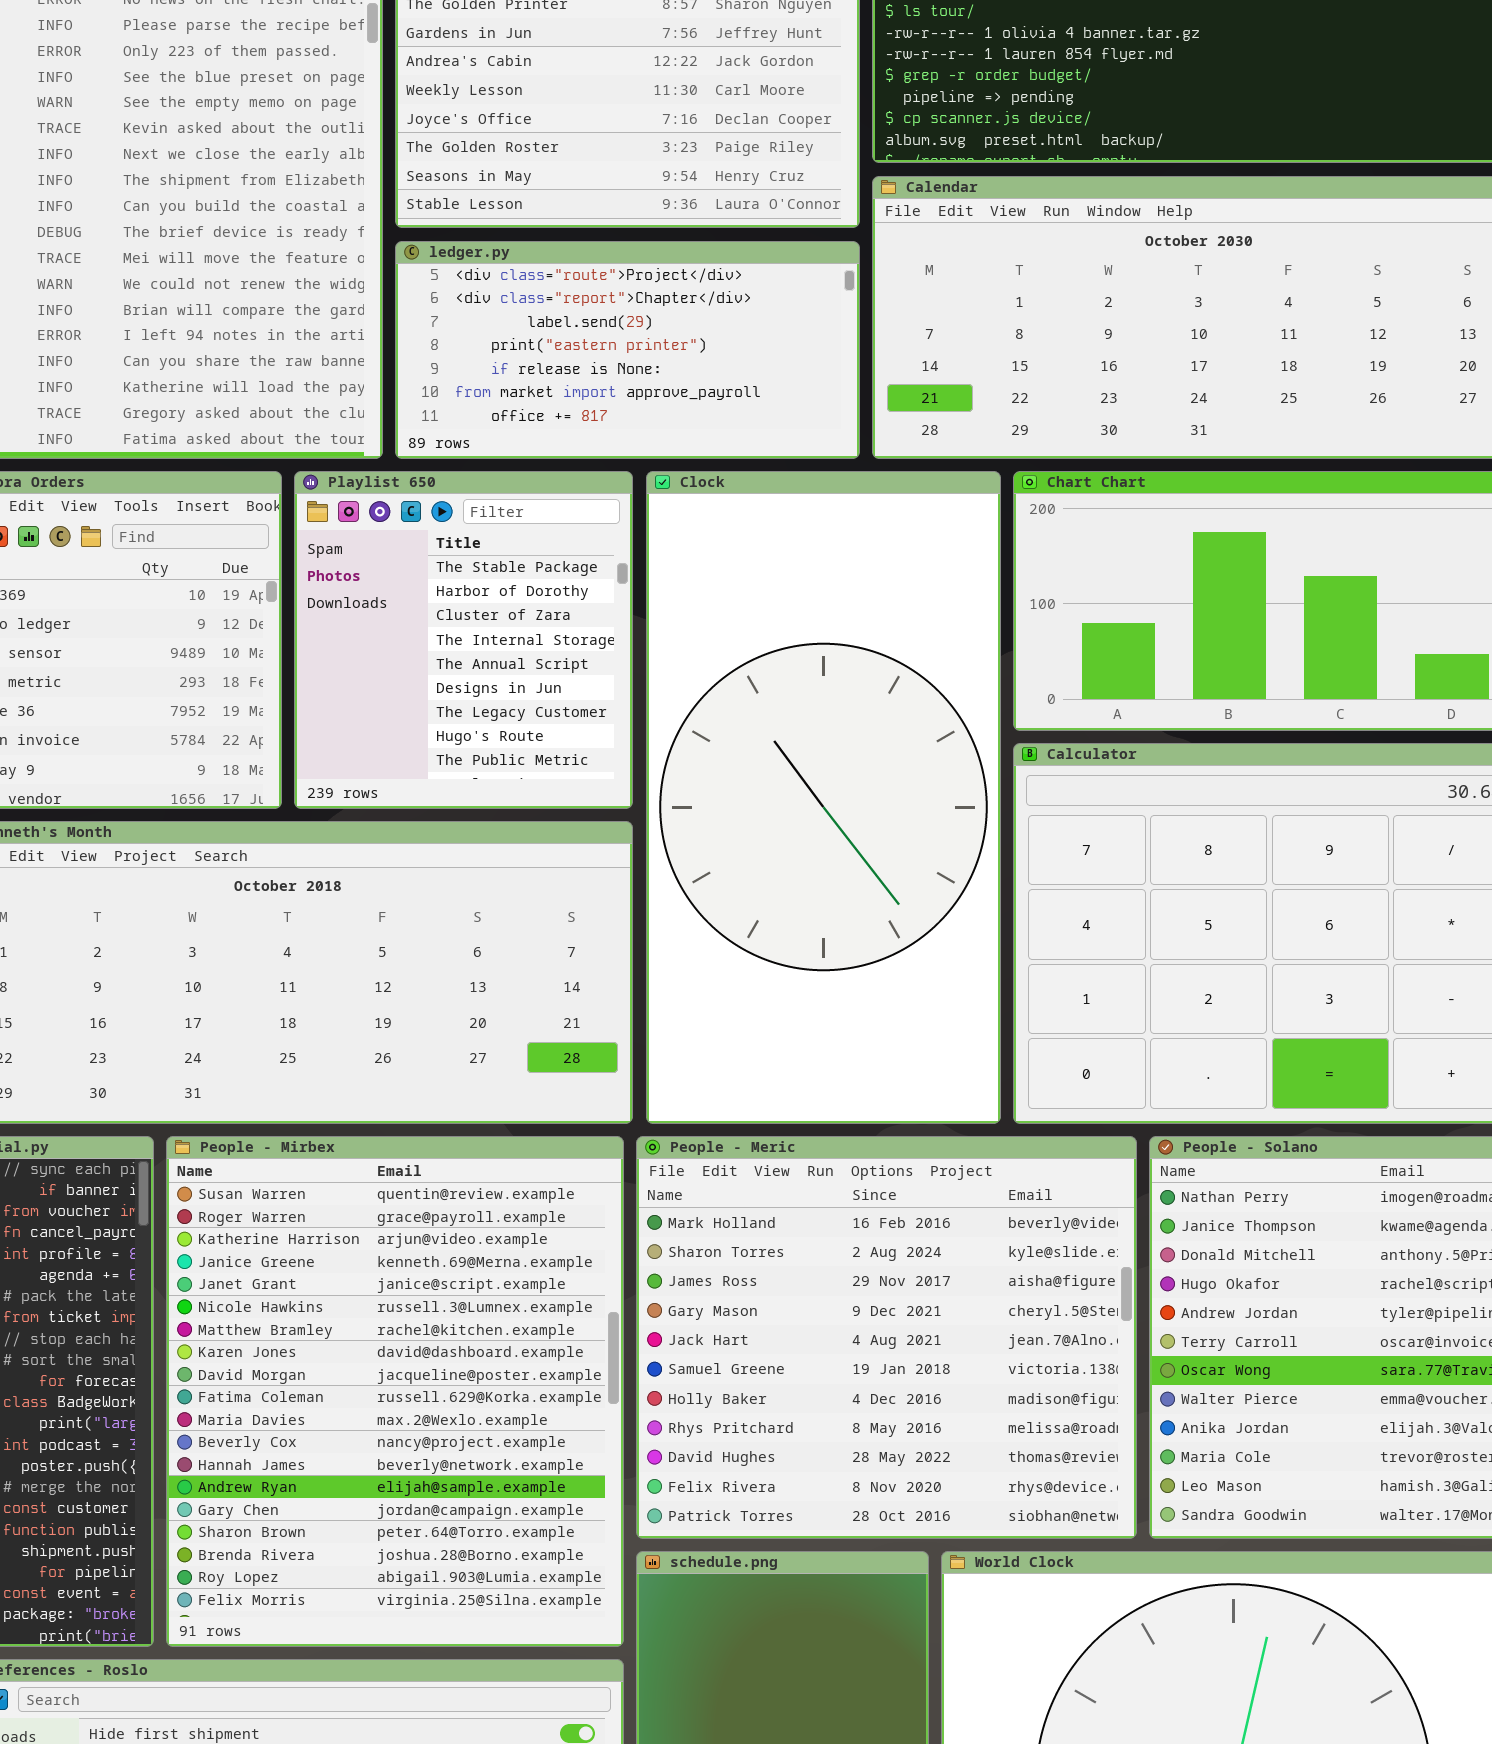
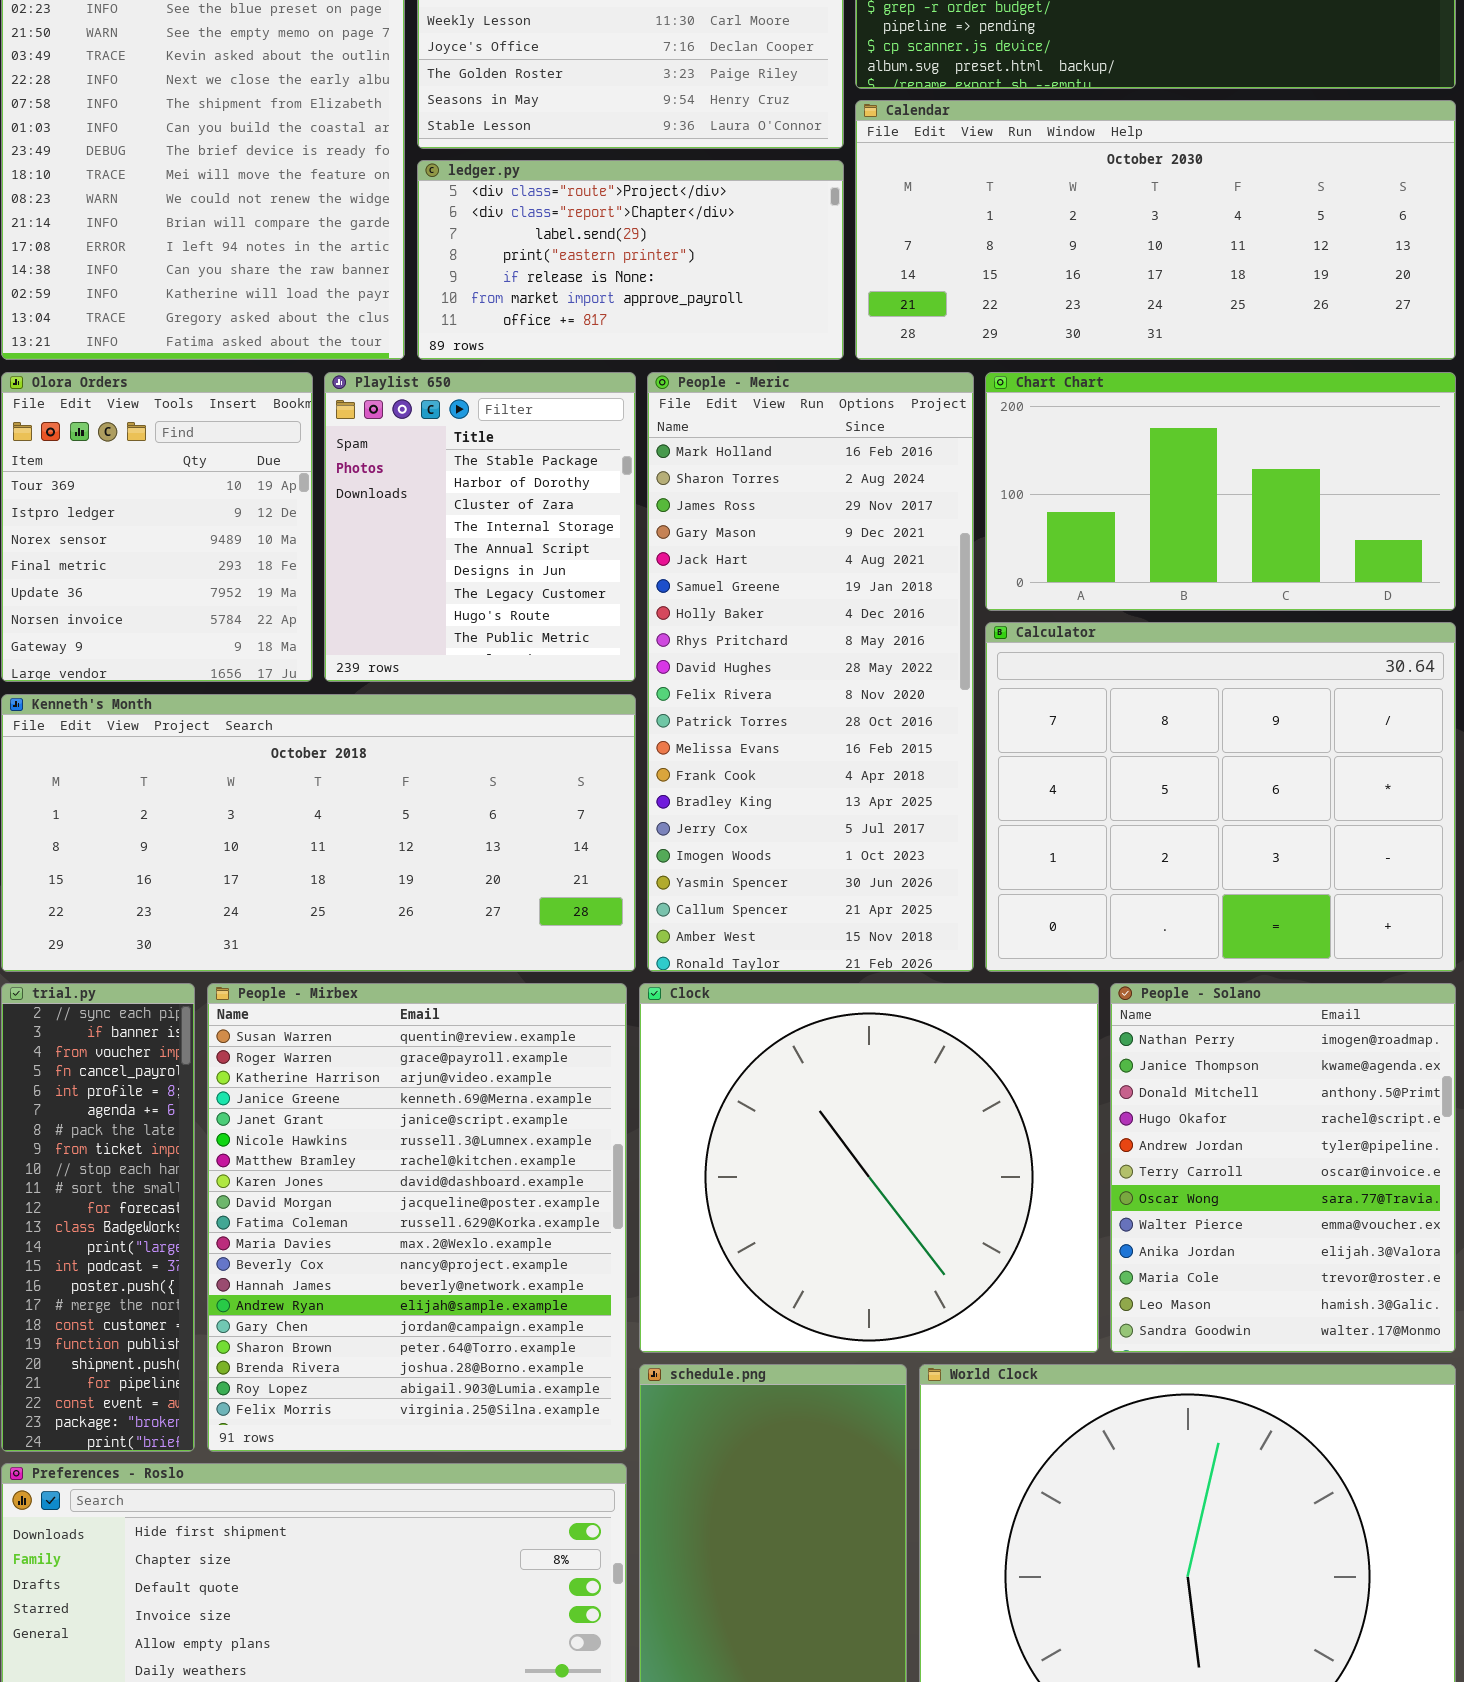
Clock: [646,471,1001,1124] -> [639,983,1099,1353], moved, resized
People - Meric: [636,1136,1137,1539] -> [647,372,974,972], moved, resized

